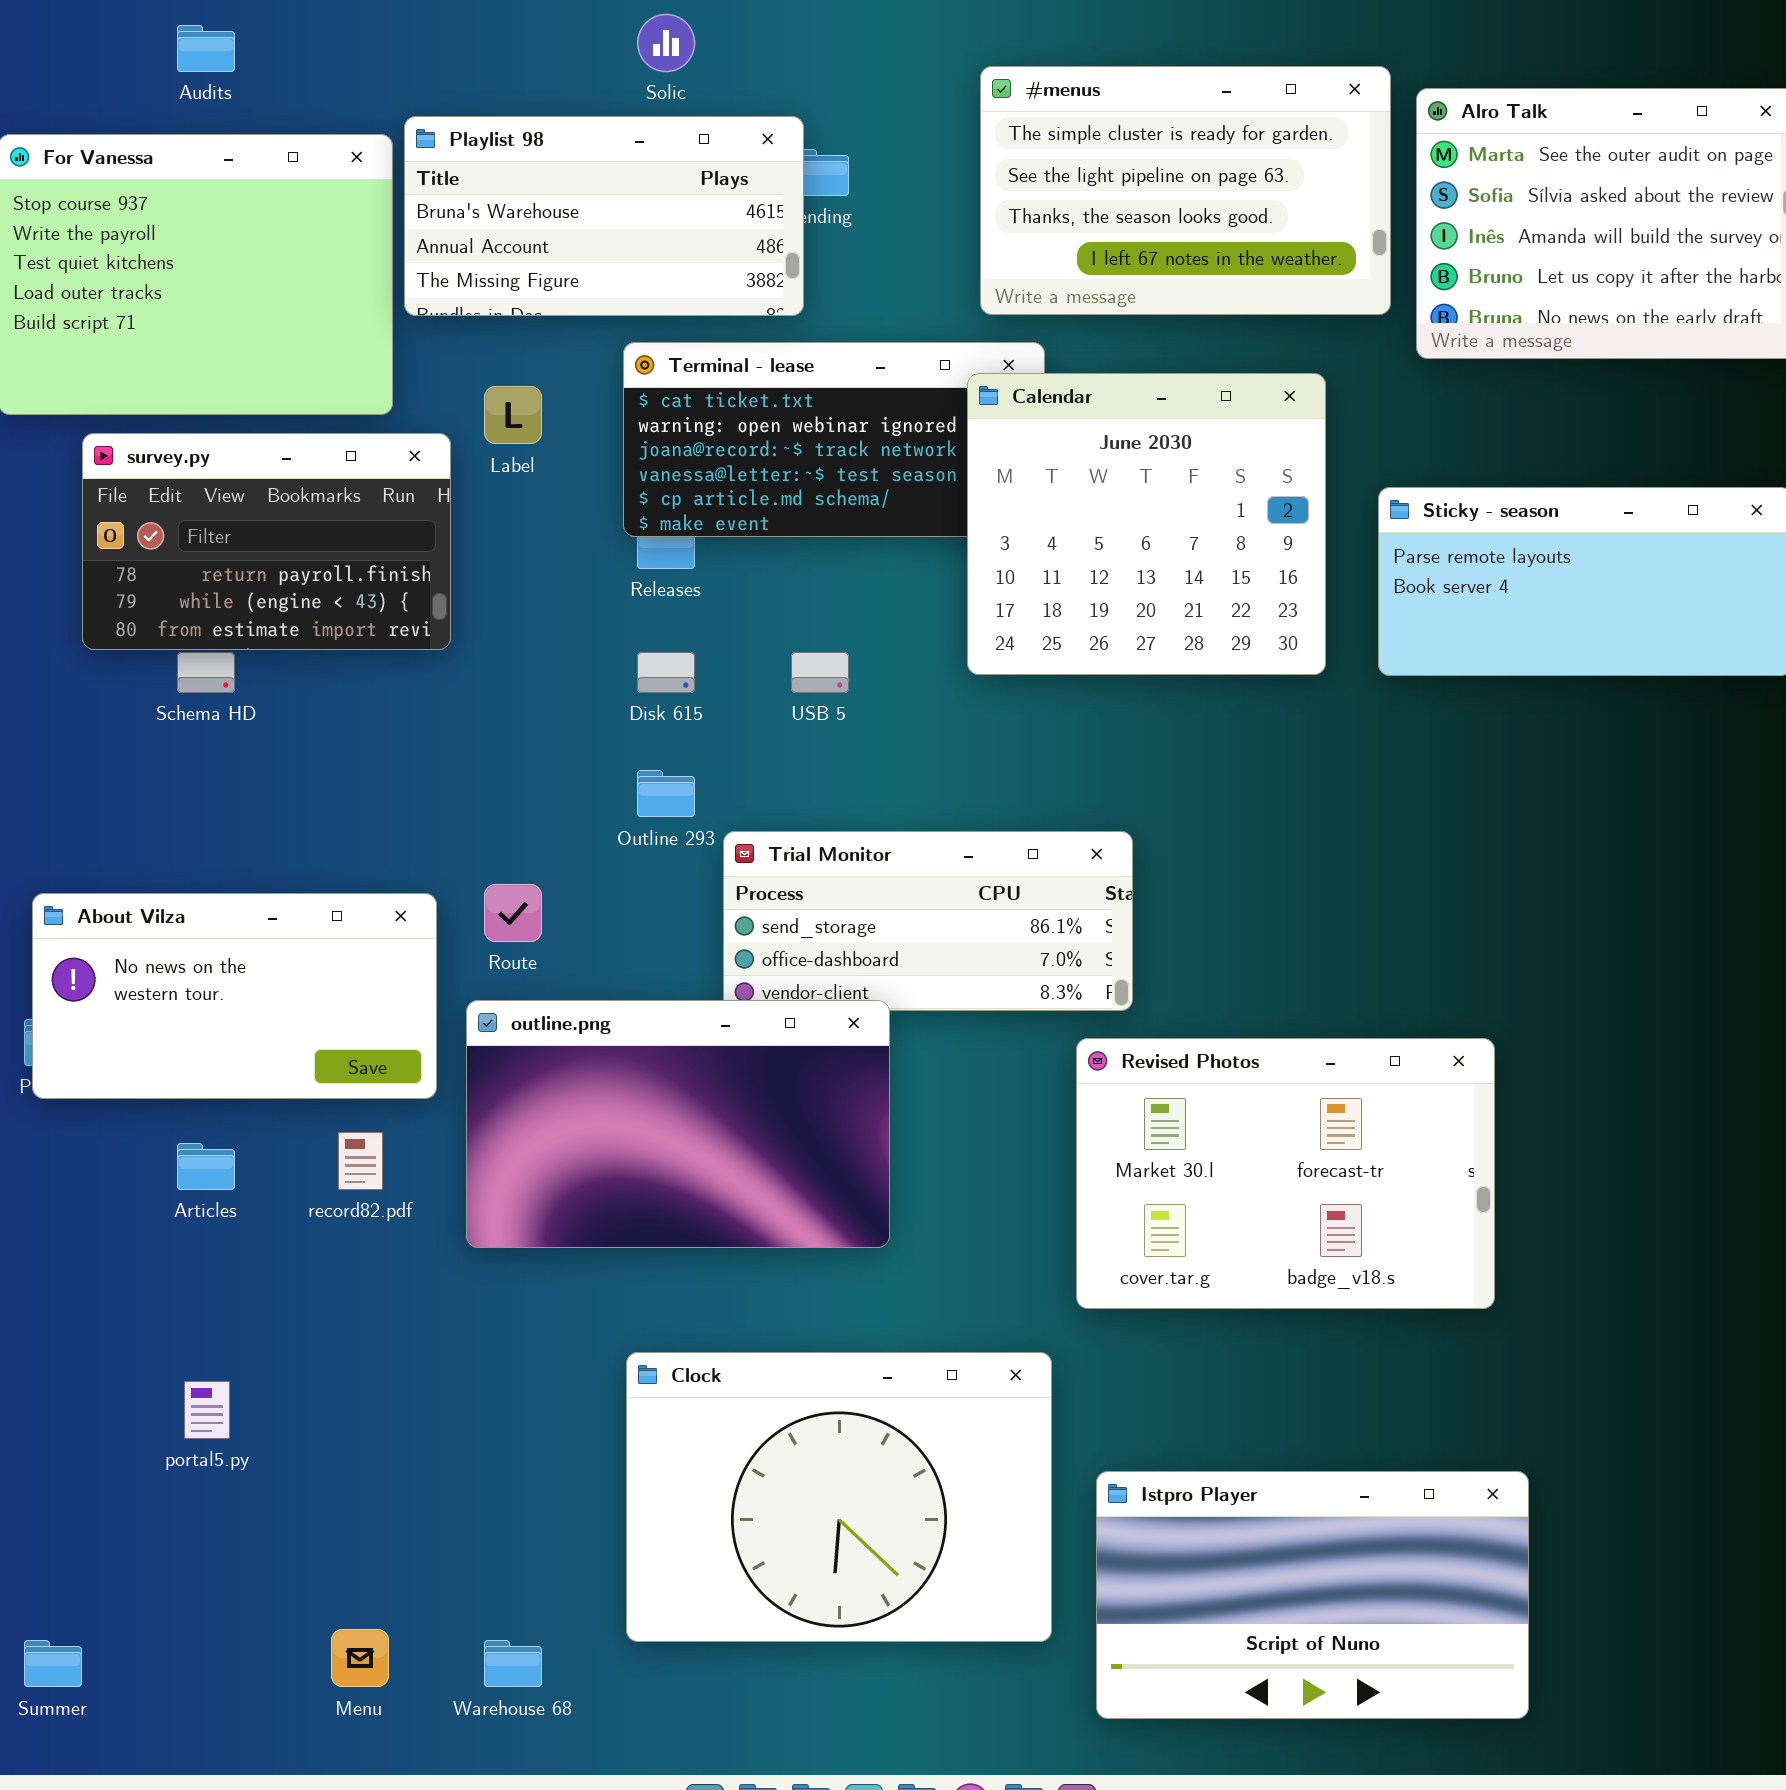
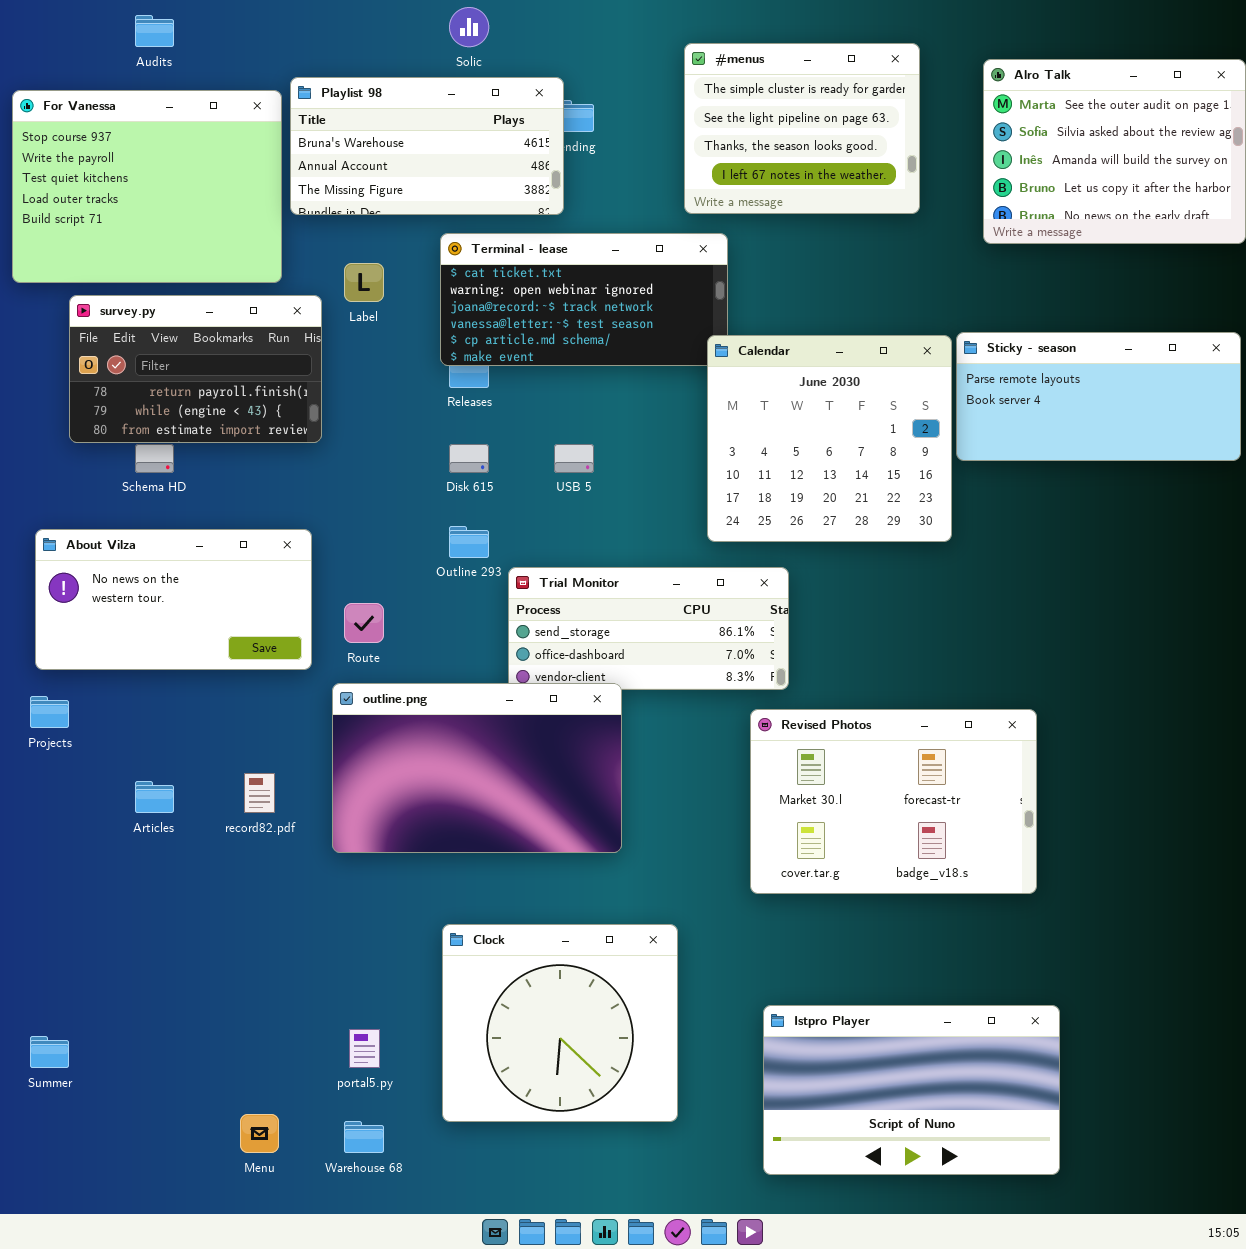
#menus: [980,66,1391,315] -> [684,43,920,214], resized
Calendar: [967,373,1326,675] -> [707,335,952,542], moved
About Vilza: [32,893,437,1099] -> [35,529,312,670], moved
Clock: [626,1352,1052,1642] -> [442,924,678,1122], resized
portal5.py: [184,1381,230,1439] -> [349,1029,380,1068], moved
Summer: [24,1640,82,1687] -> [30,1036,69,1068], moved

